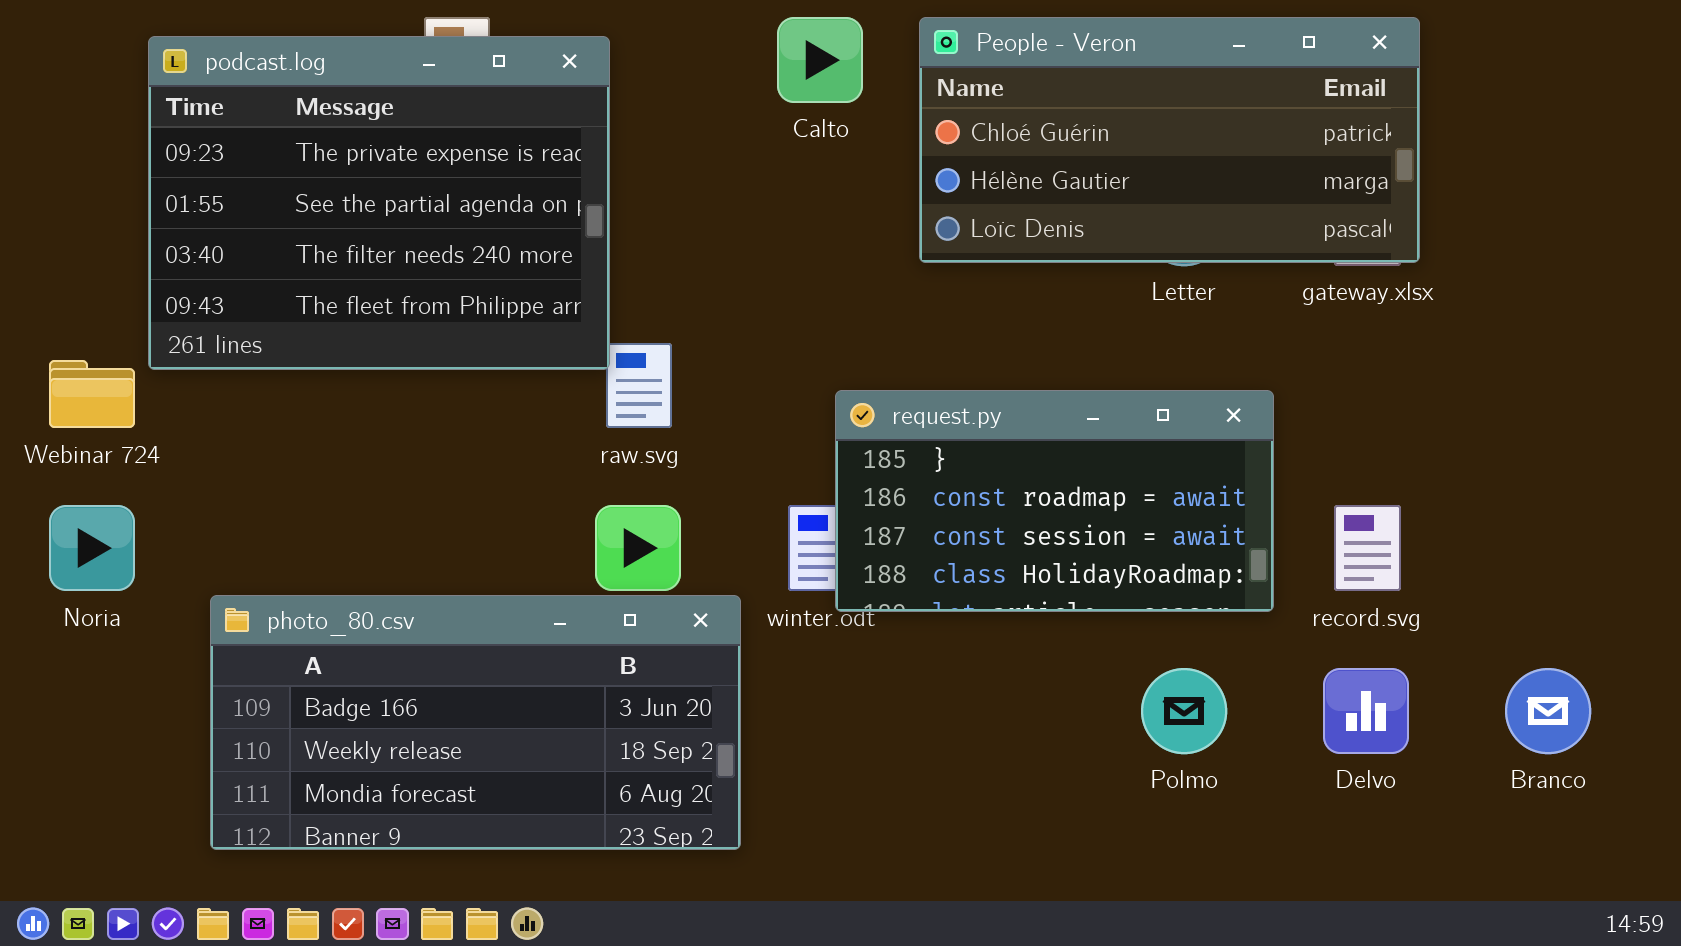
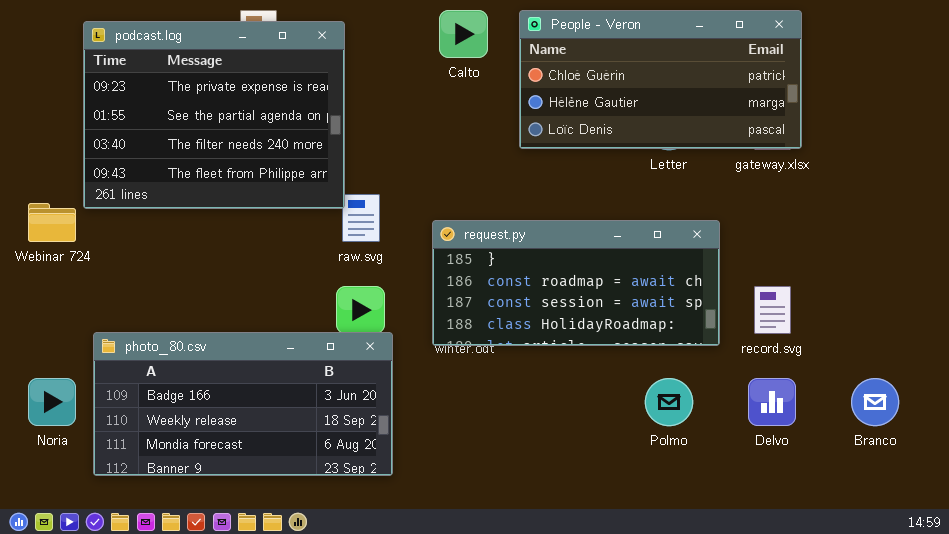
request.py: [835,390,1274,612] -> [432,220,720,346], resized
Noria: [49,505,135,591] -> [28,378,76,426], moved
photo_80.csv: [210,595,741,850] -> [93,332,393,476], moved

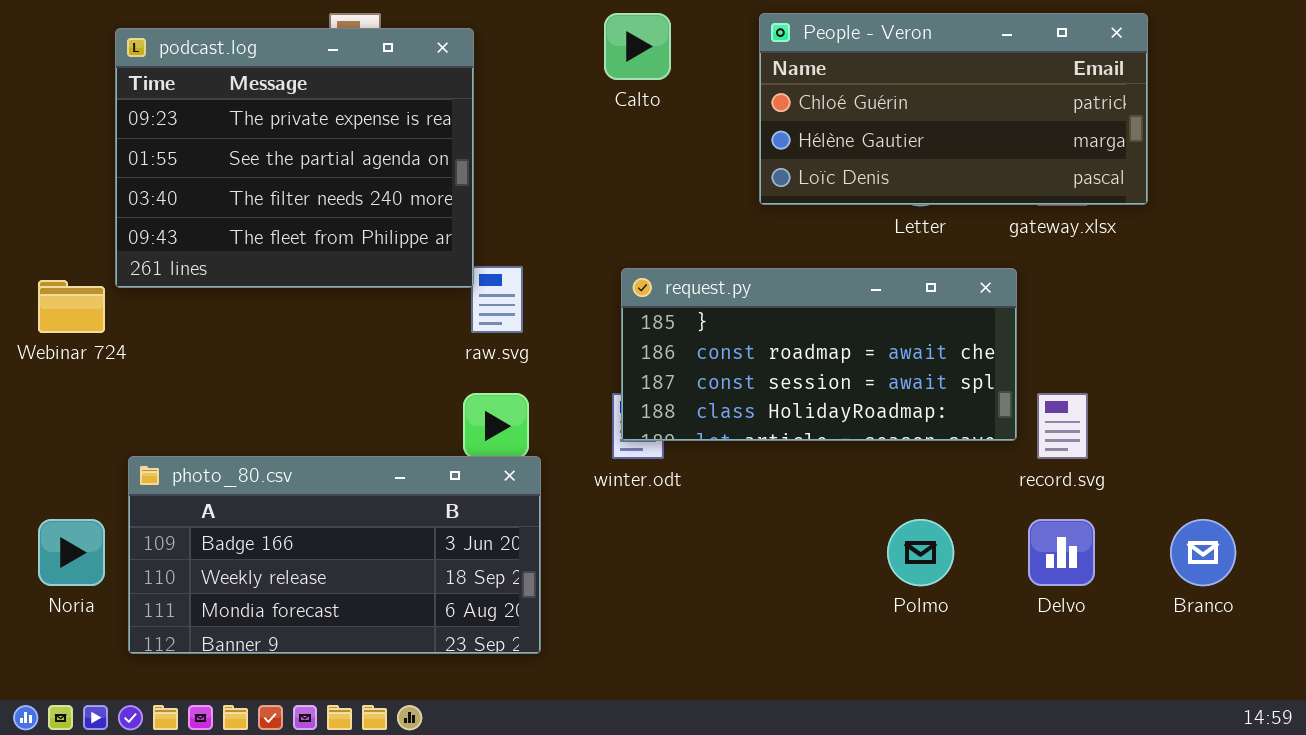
People - Veron: [519,10,802,149] -> [759,13,1148,205], moved
request.py: [432,220,720,346] -> [621,268,1017,441], moved

